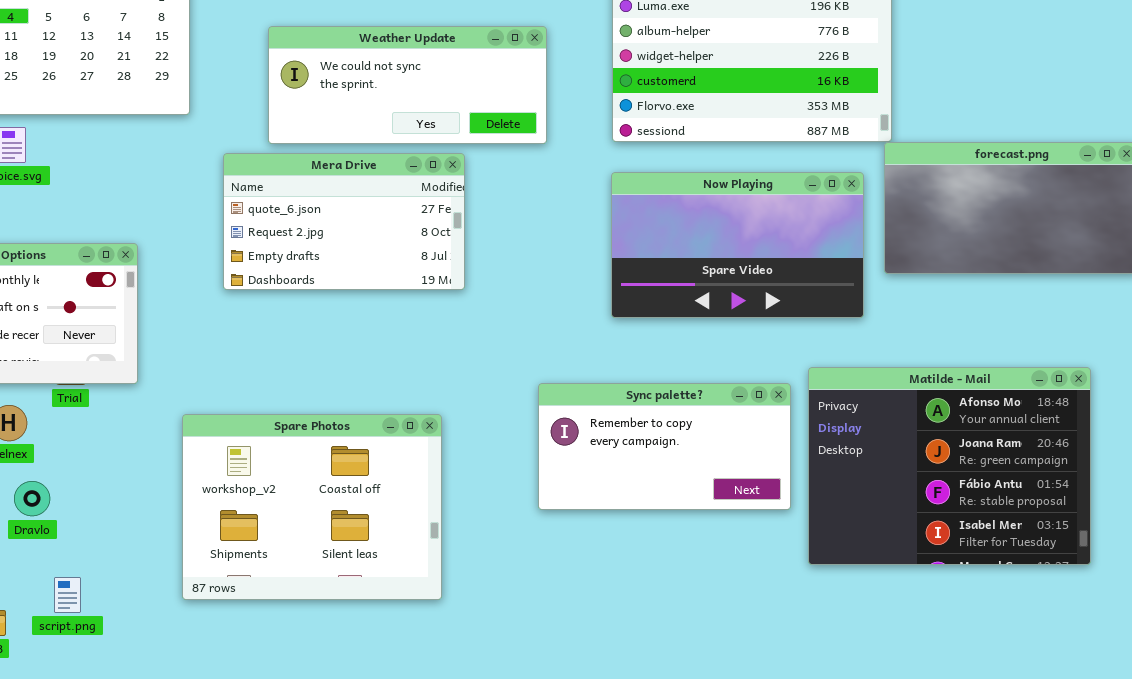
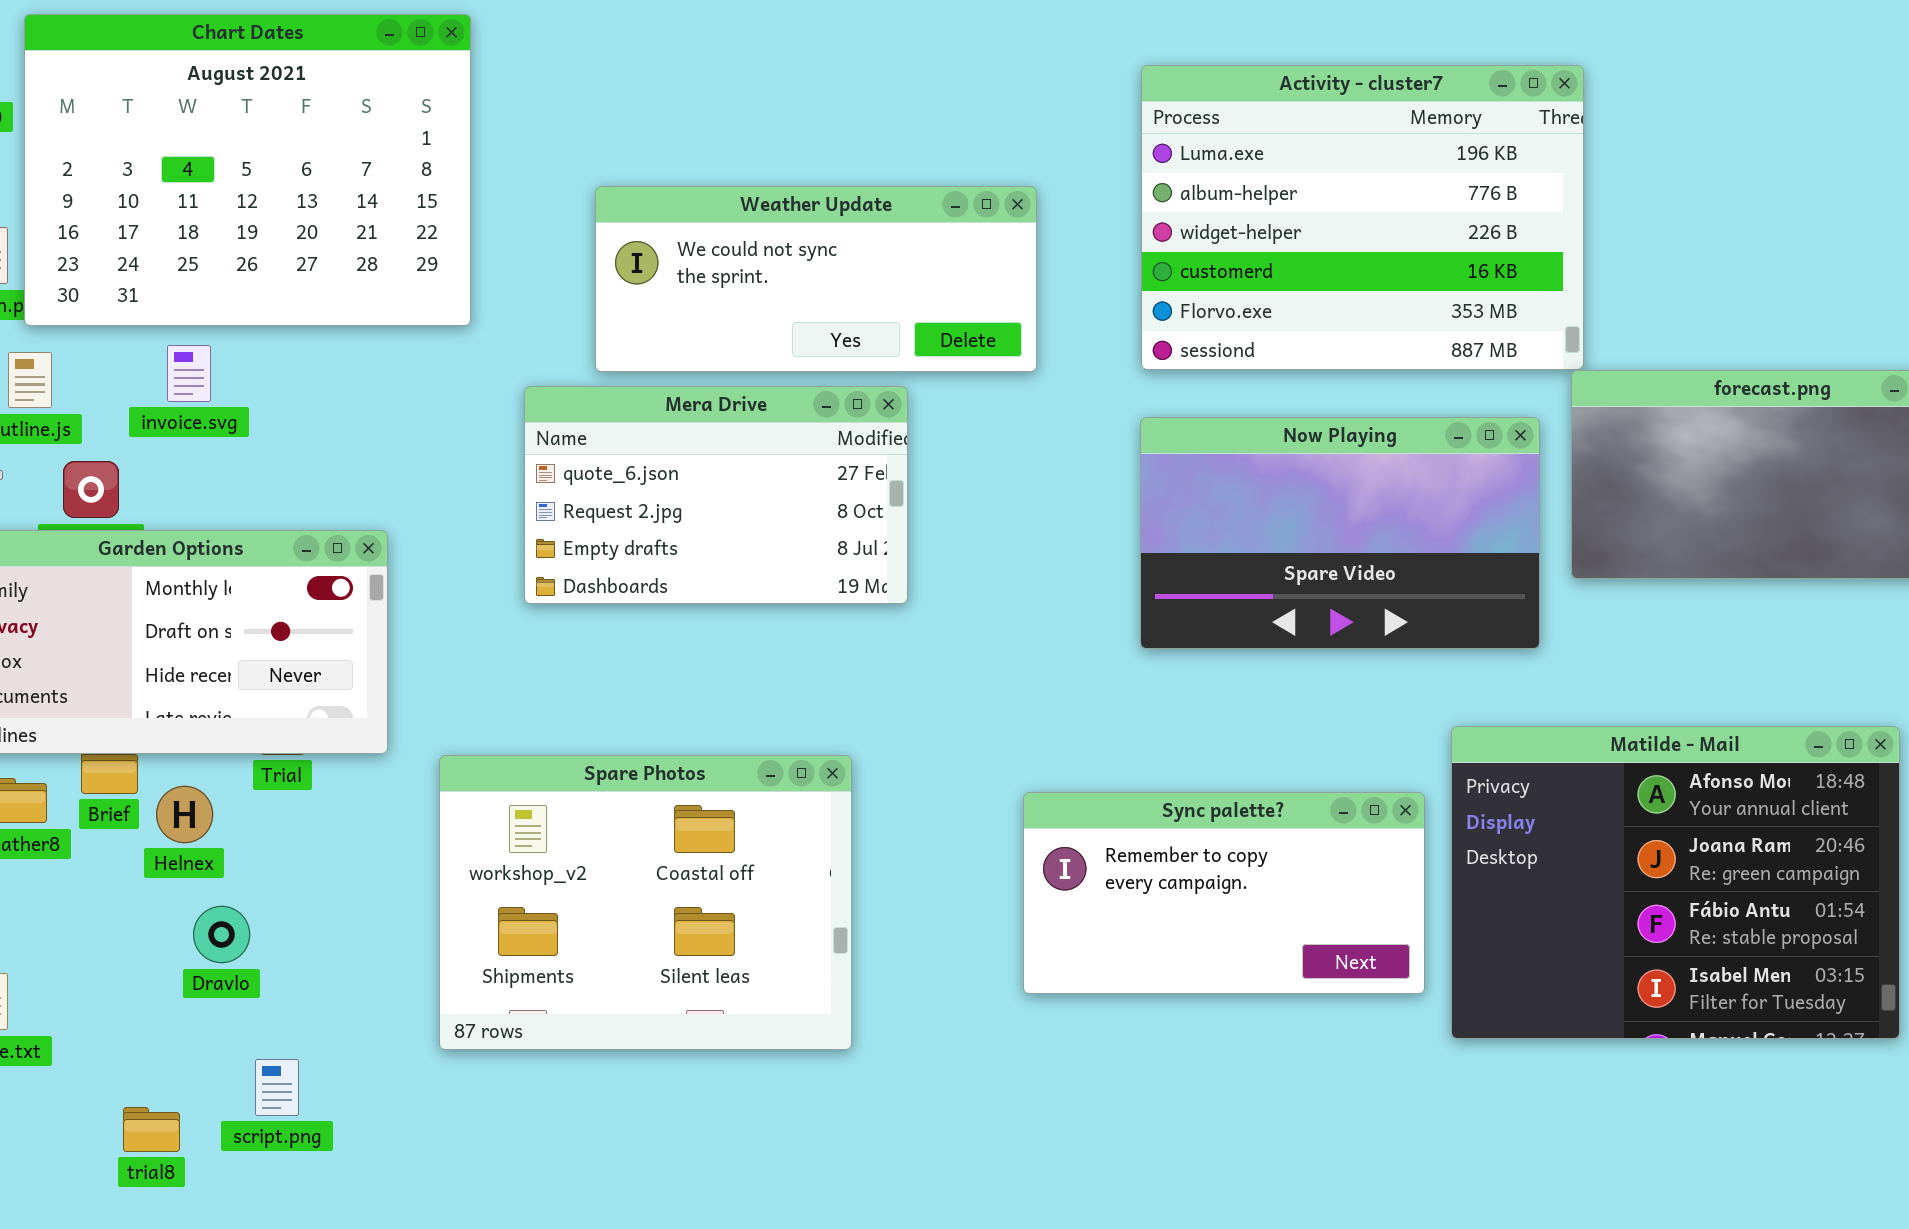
Sync palette?: [538,383,791,510] -> [1023,792,1425,994], moved
Spare Photos: [182,414,442,600] -> [439,755,852,1050], moved

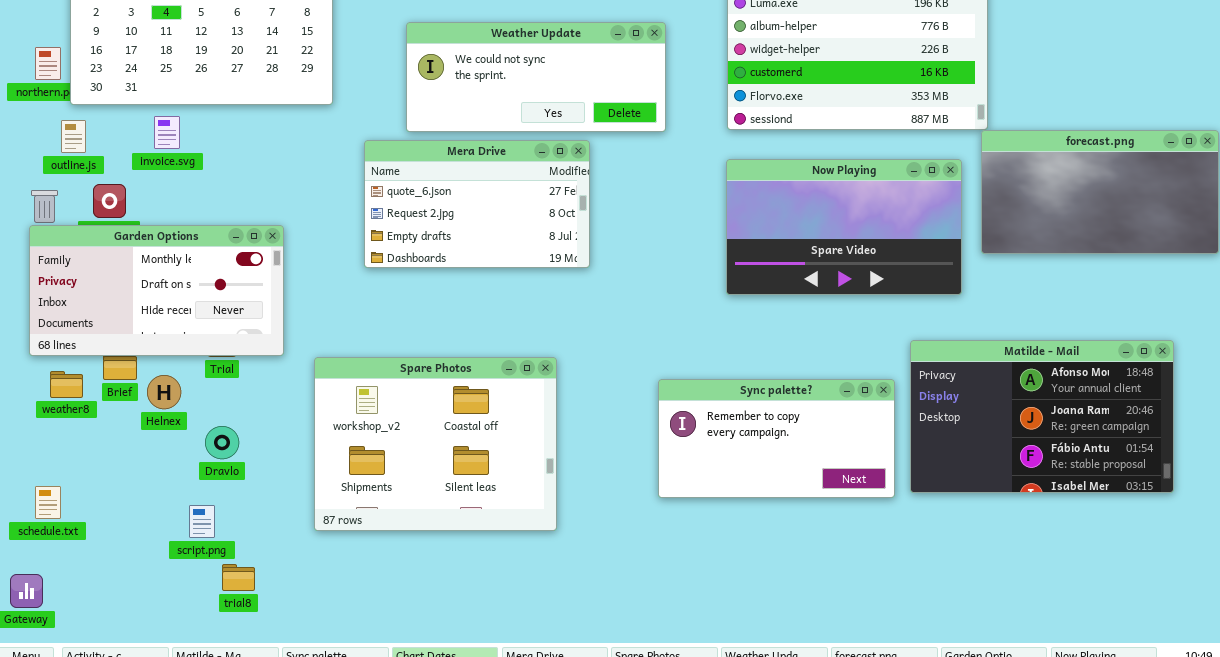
Matilde - Mail: [1451,726,1900,1039] -> [910,340,1174,493], resized
Dravlo: [193,906,250,963] -> [205,426,239,459], moved
script.png: [255,1059,299,1116] -> [189,505,215,538], moved
trial8: [123,1107,180,1152] -> [222,564,255,591], moved

